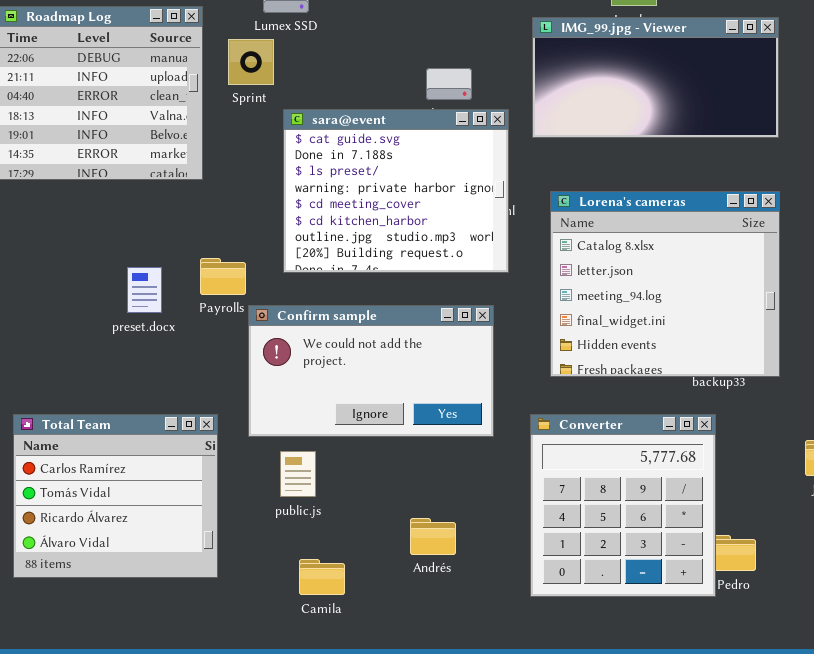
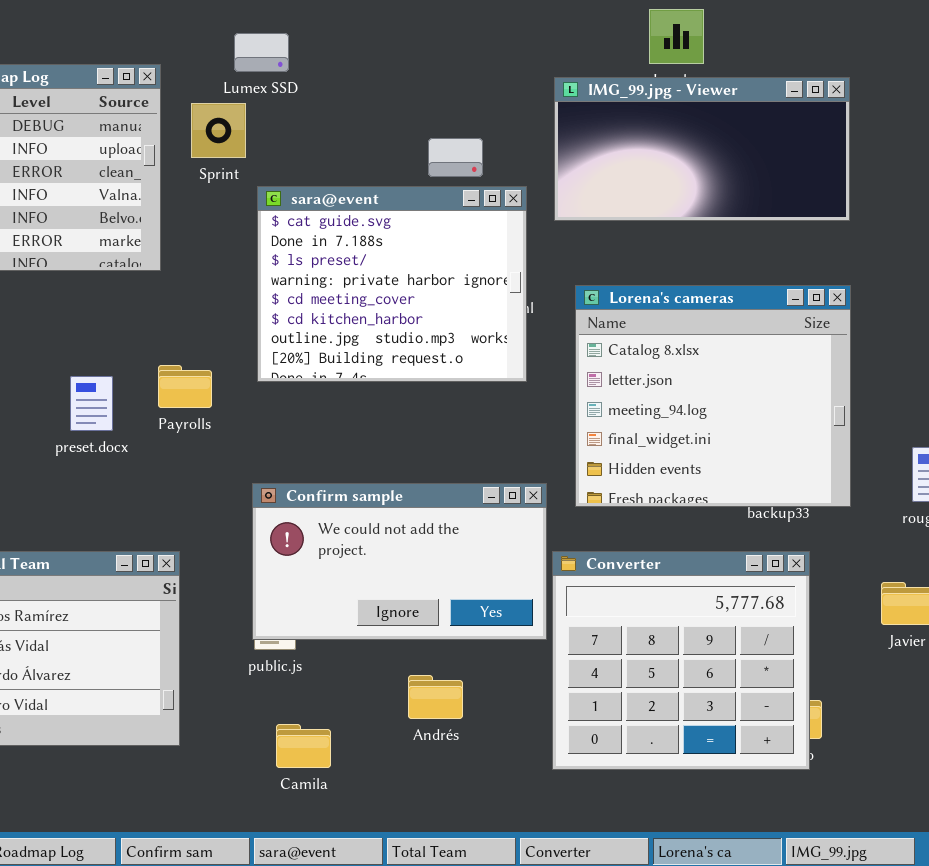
Confirm sample: [248,305,494,437] -> [252,483,547,640], moved
Converter: [530,414,716,597] -> [552,551,810,770], resized

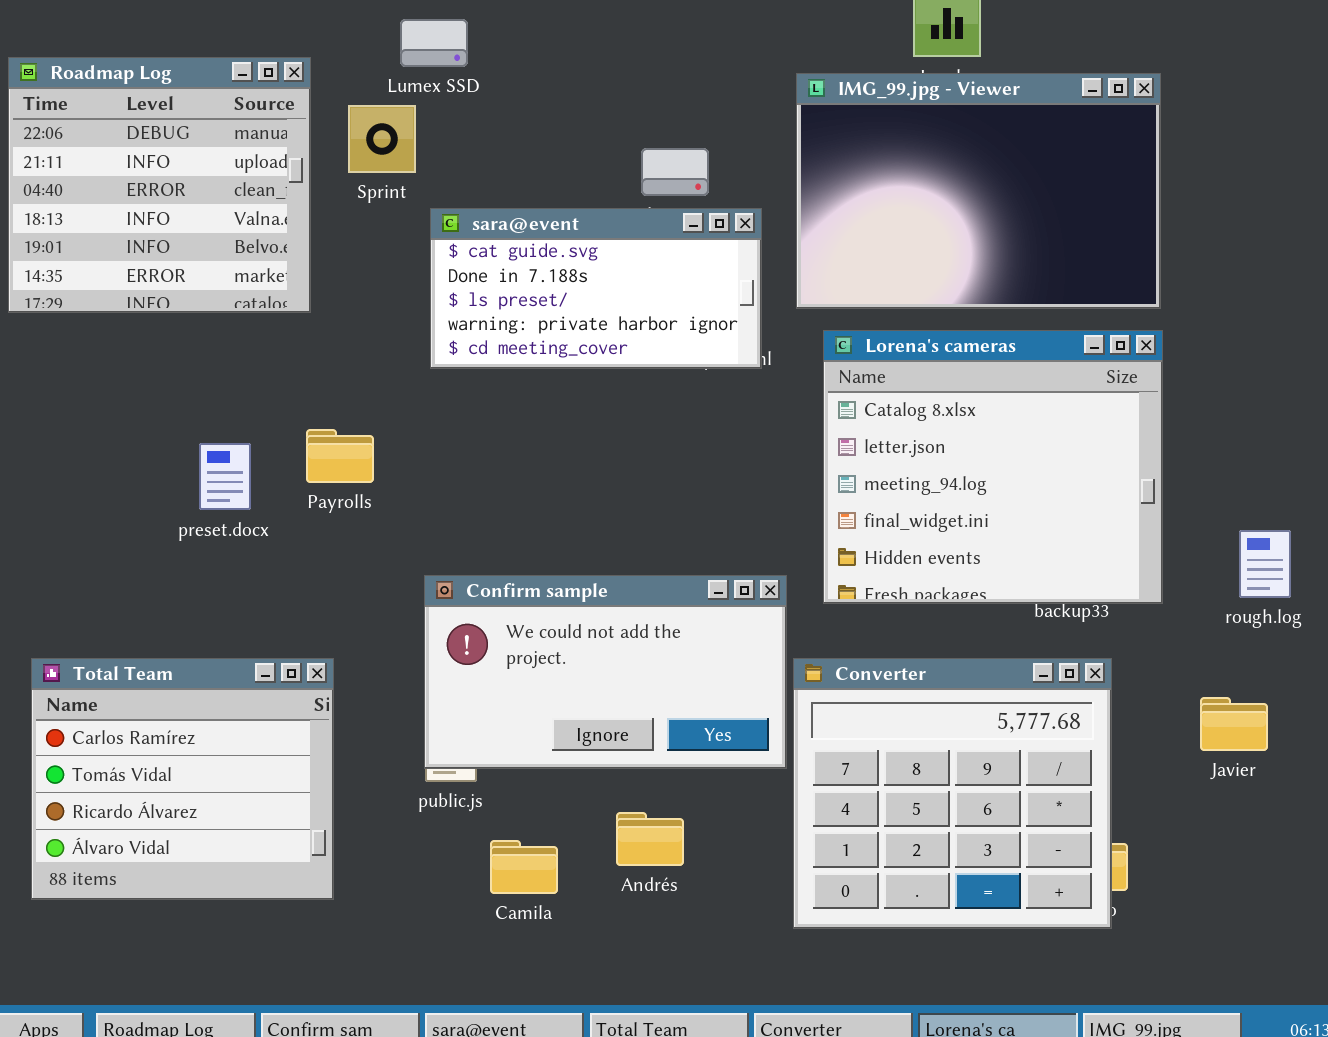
IMG_99.jpg - Viewer: [554,77,850,221] -> [796,73,1161,309], resized
sara@event: [257,186,527,382] -> [430,208,762,369], resized
Camila: [276,724,331,768] -> [490,840,558,894], moved

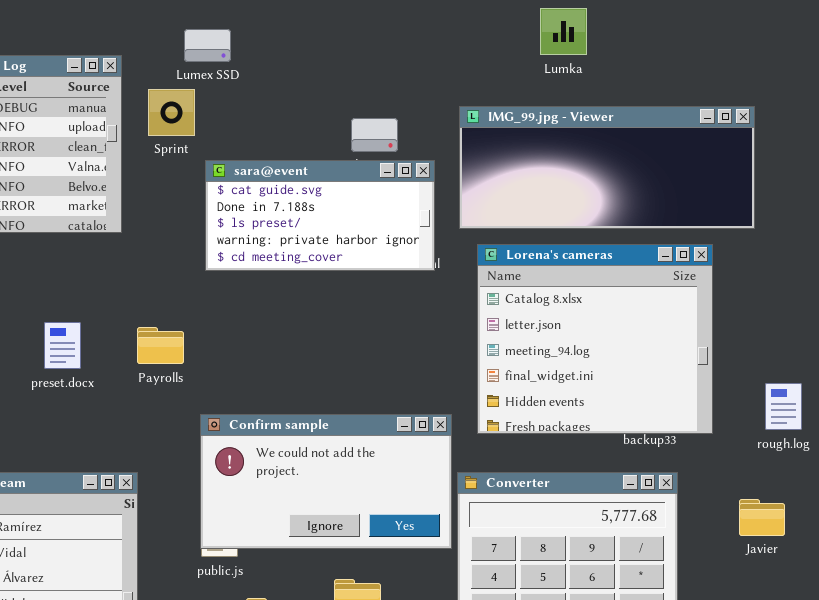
IMG_99.jpg - Viewer: [796,73,1161,309] -> [459,106,755,229], resized
Payrolls: [306,429,374,483] -> [137,327,184,364], moved

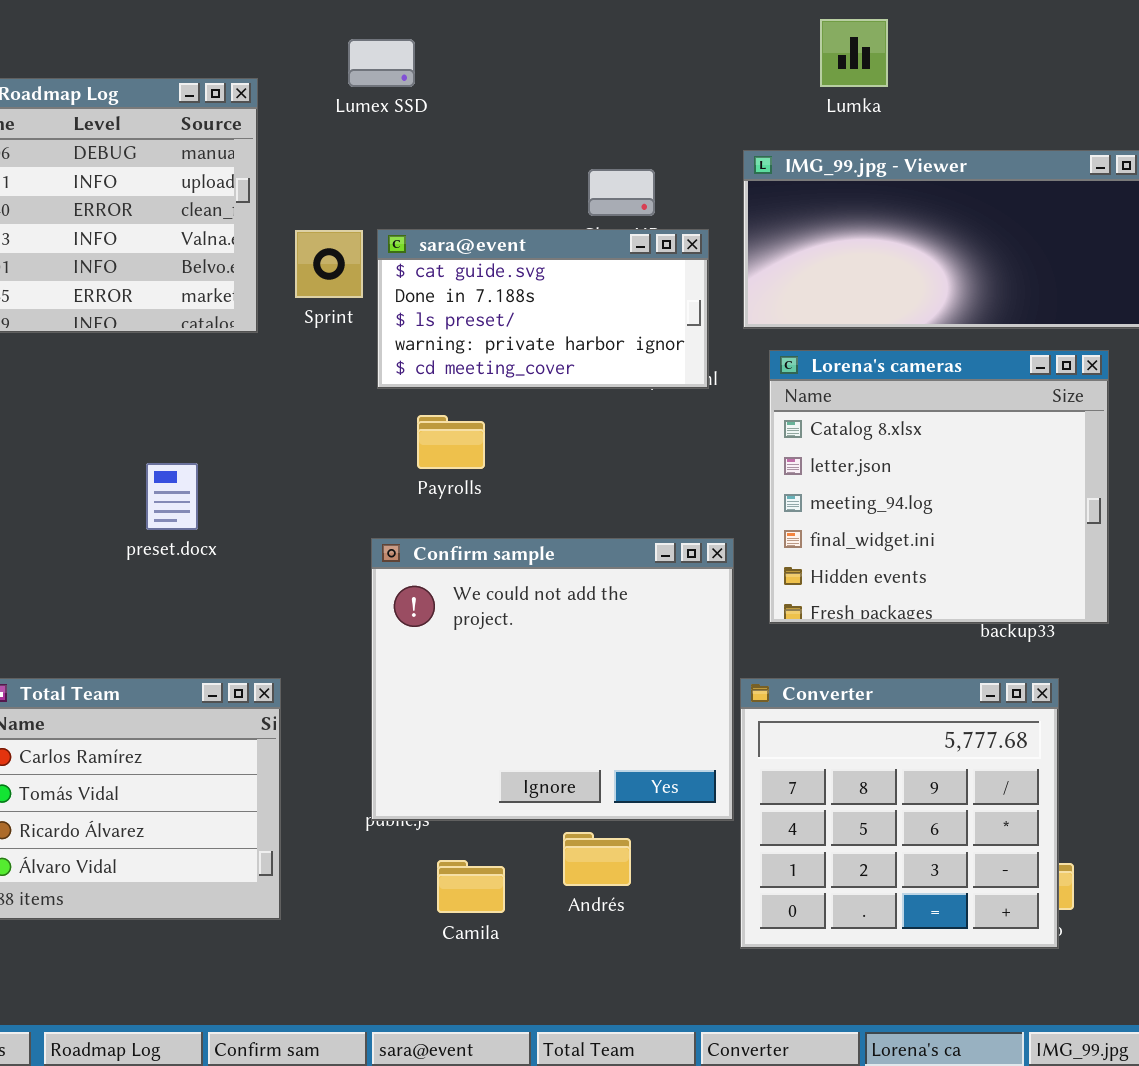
Lumka: [540,8,587,55] -> [820,19,888,87], moved
Sprint: [148,89,195,136] -> [295,230,363,298], moved
Payrolls: [137,327,184,364] -> [417,415,485,469], moved
Confirm sample: [200,414,452,549] -> [371,538,734,821], moved, resized

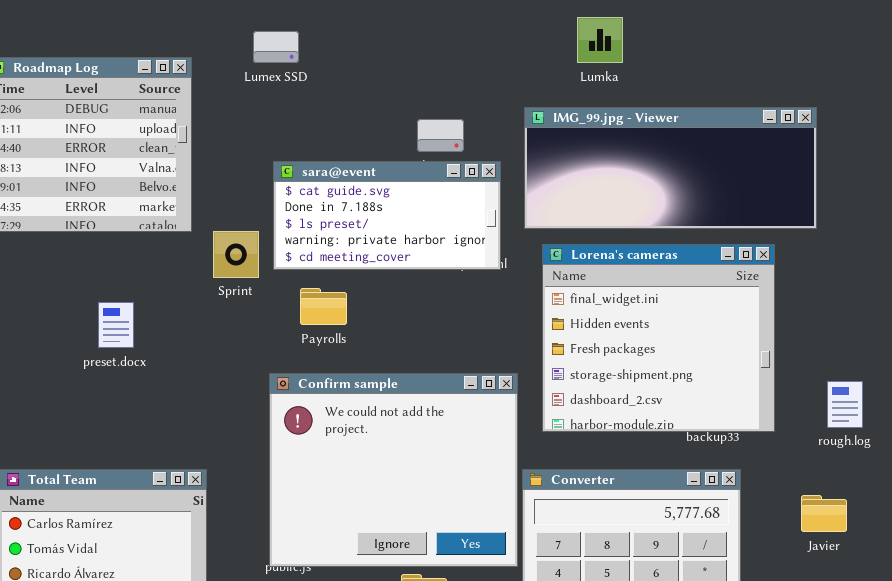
Sprint: [295,230,363,298] -> [213,231,259,278], moved
Lorena's cameras: [769,350,1109,624] -> [542,244,775,432], scrolled down 3 rows
preset.docx: [146,463,198,530] -> [98,302,134,348], moved

